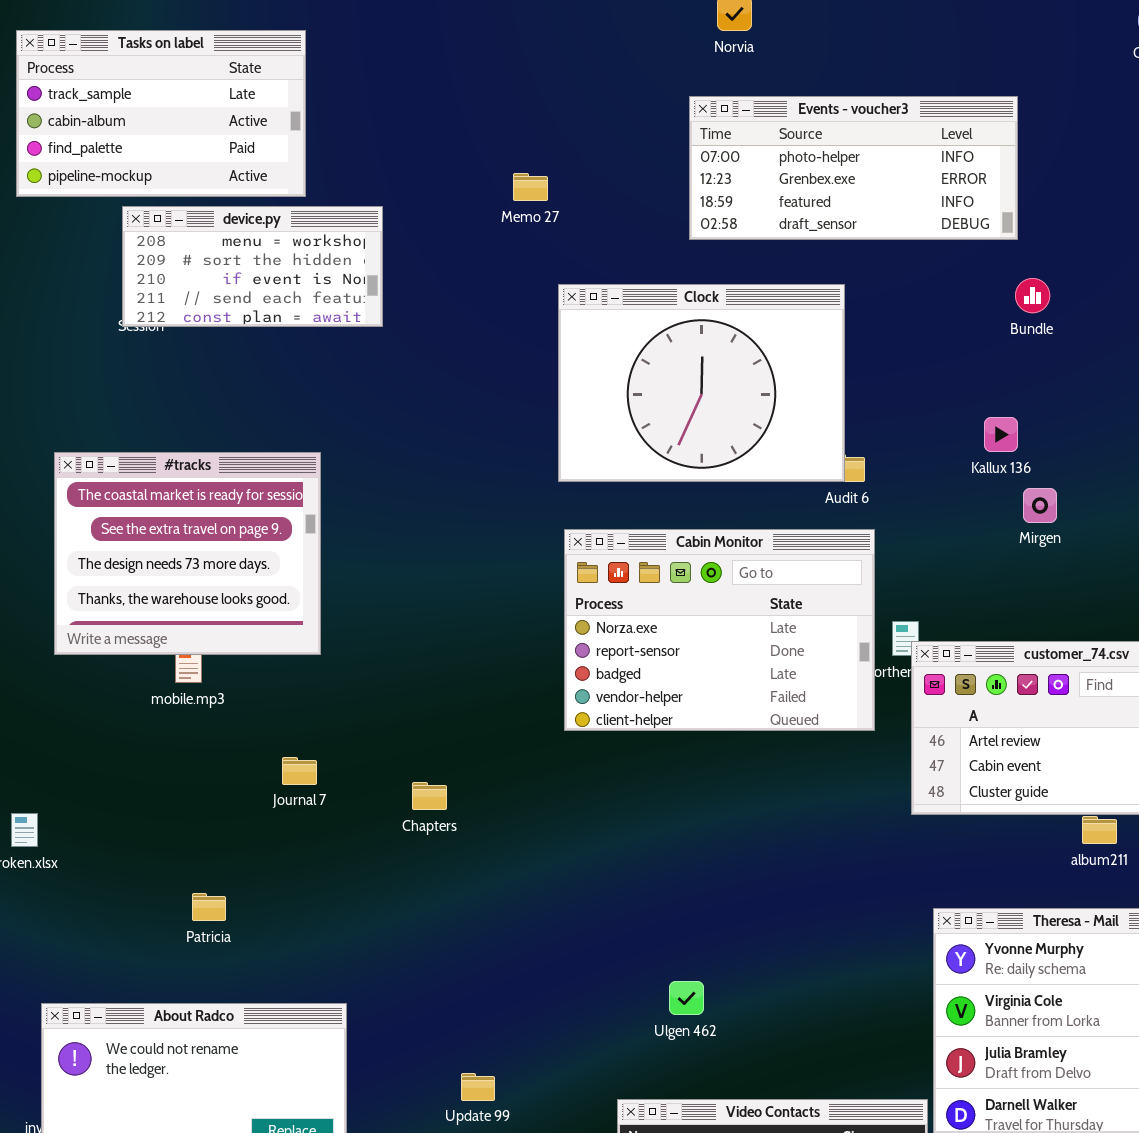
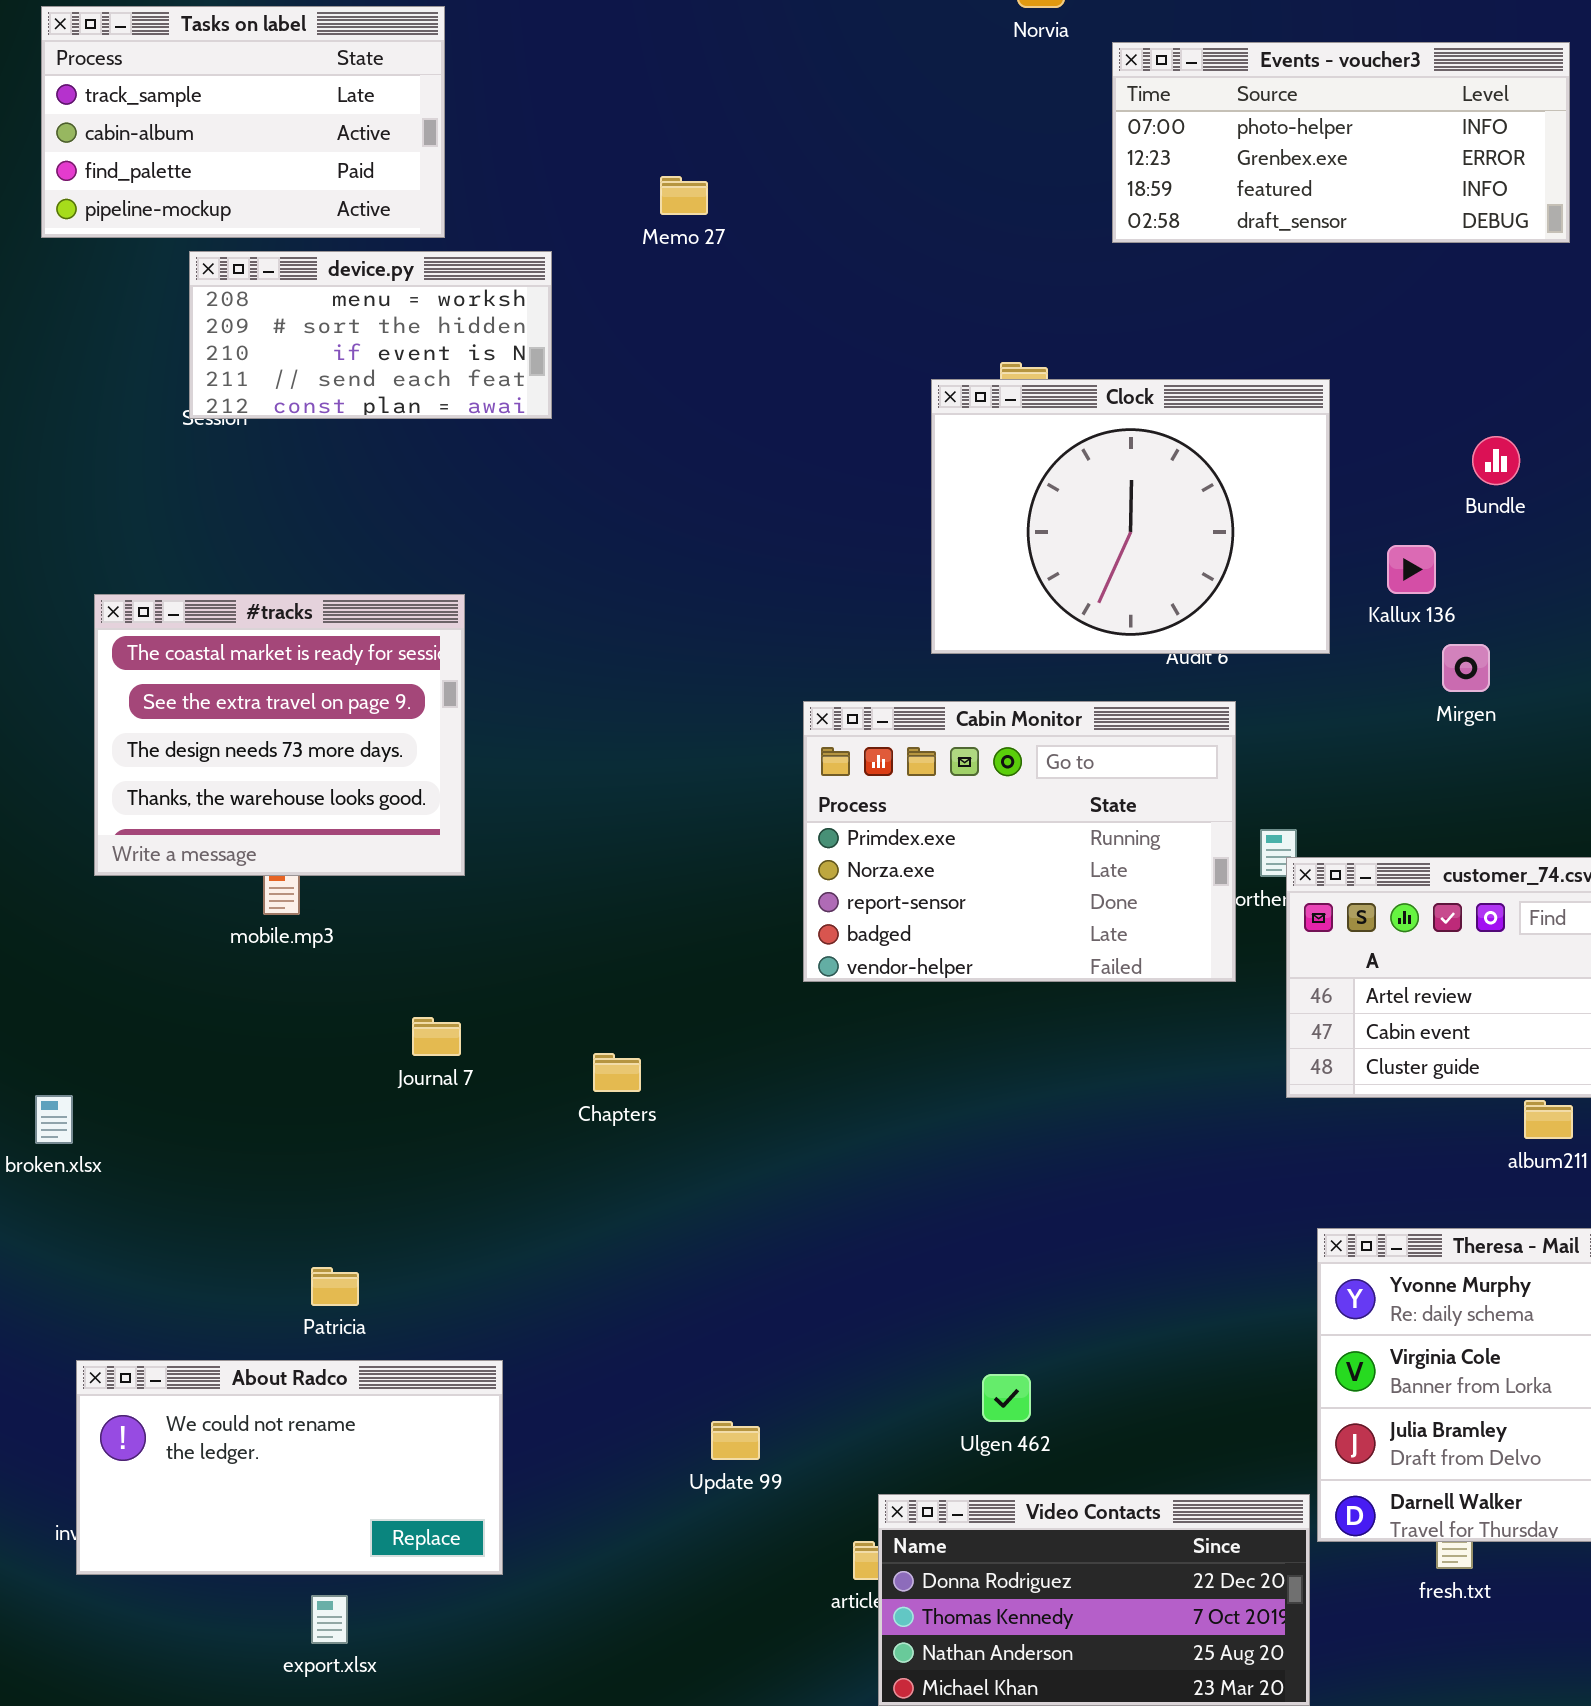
Events - voucher3: [689,96,1018,240] -> [1112,42,1570,243], moved
Memo 27: [513,173,548,201] -> [660,176,708,215], moved
Bundle: [1015,278,1050,313] -> [1472,436,1520,485], moved
Clock: [558,284,845,482] -> [931,379,1330,654], moved
Cabin Monitor: [564,529,875,731] -> [803,701,1236,982], scrolled up 1 row
Patricia: [192,893,226,921] -> [311,1267,359,1306], moved
Ulgen 462: [669,981,704,1015] -> [982,1374,1031,1422], moved
Update 99: [461,1073,495,1101] -> [711,1421,760,1460], moved

